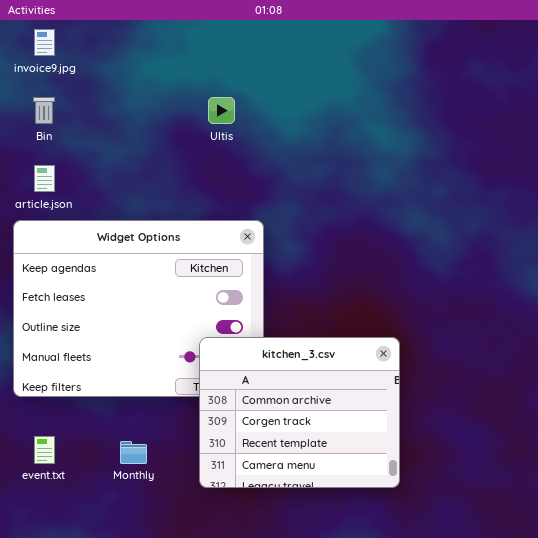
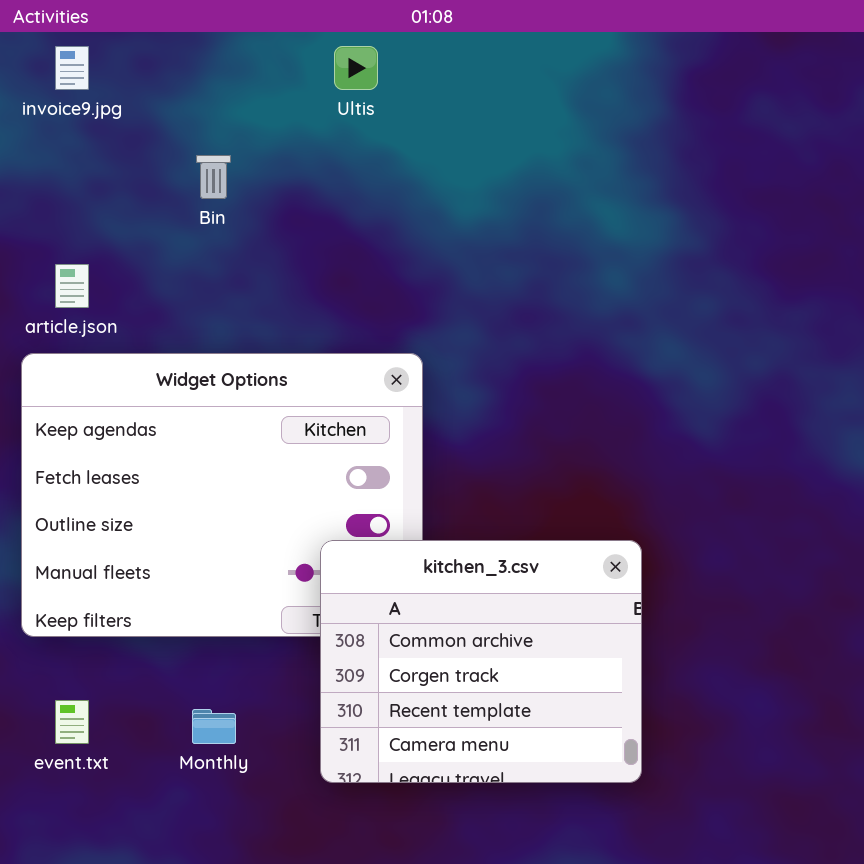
Bin: [33,97,55,124] -> [196,155,231,199], moved
Ultis: [208,97,235,124] -> [334,46,378,90], moved

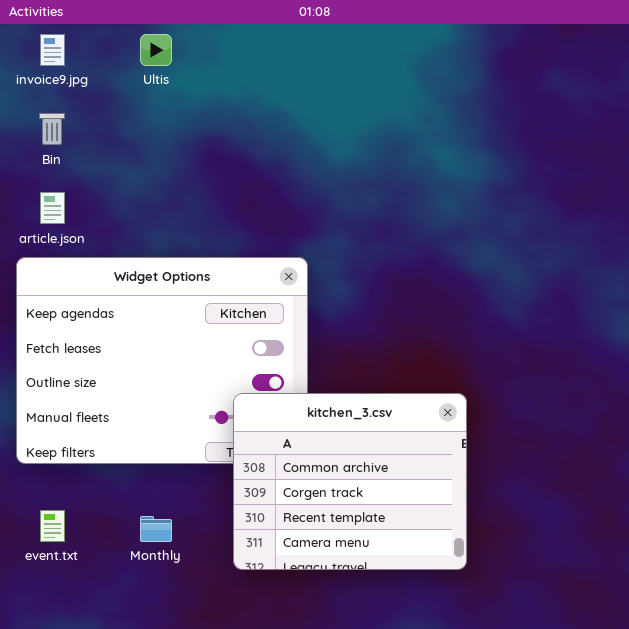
Ultis: [334,46,378,90] -> [140,34,172,66], moved
Bin: [196,155,231,199] -> [39,113,65,145], moved

